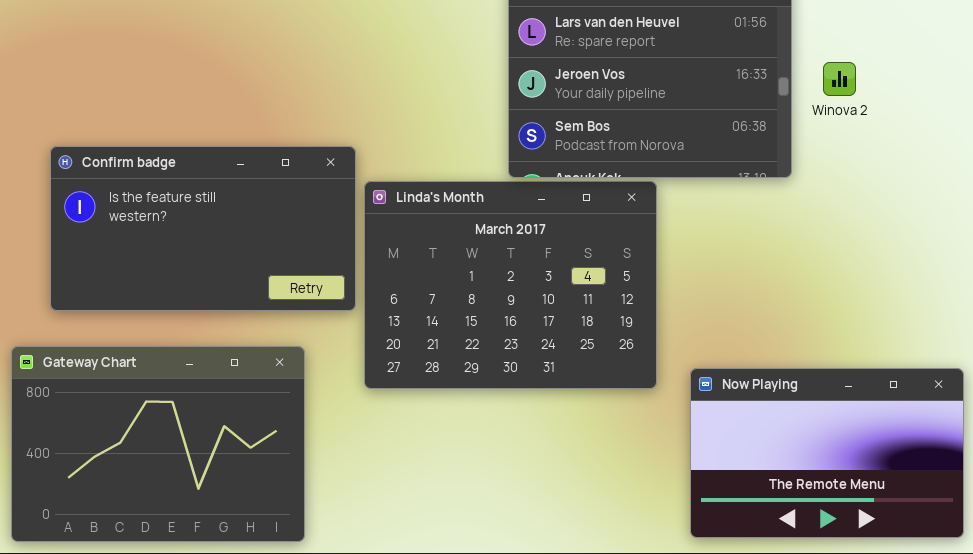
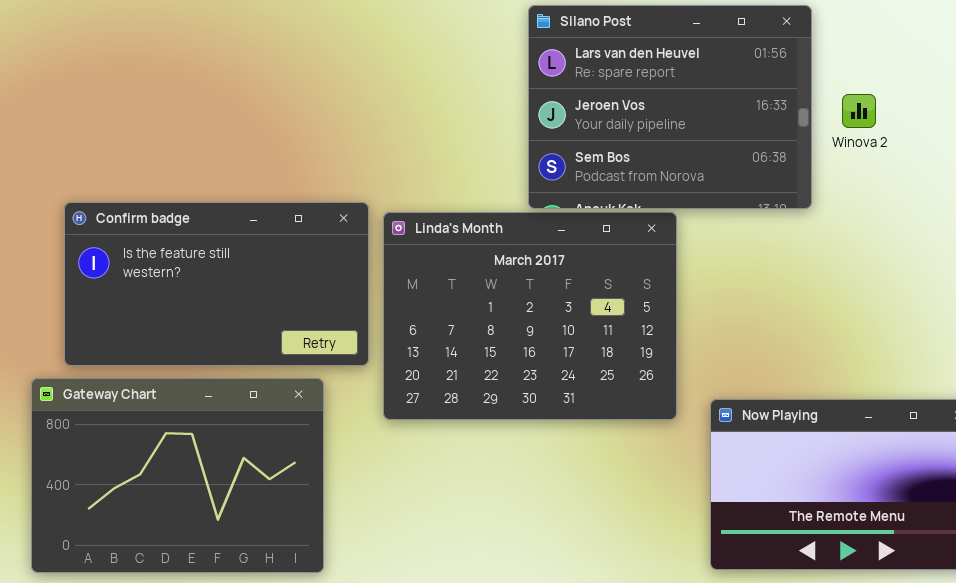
Confirm badge: [50,146,356,311] -> [64,202,369,366], moved

